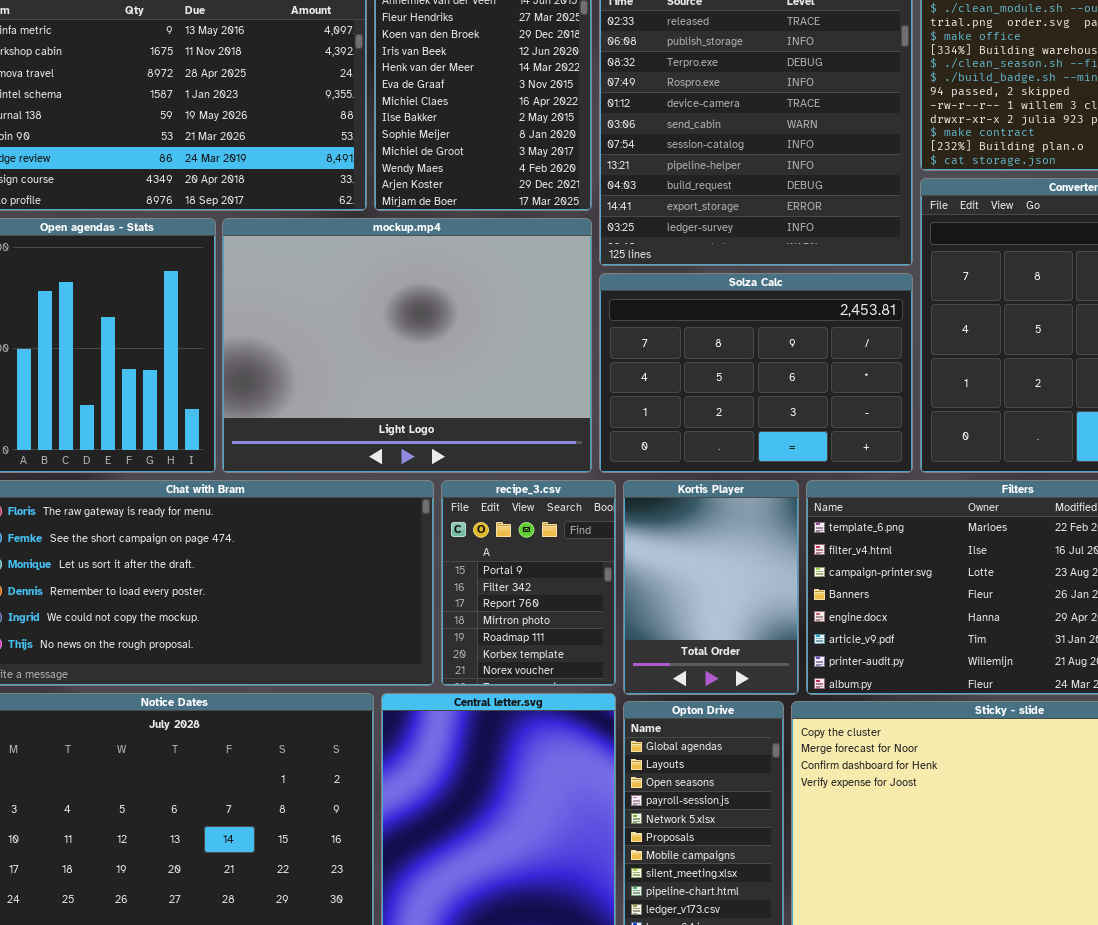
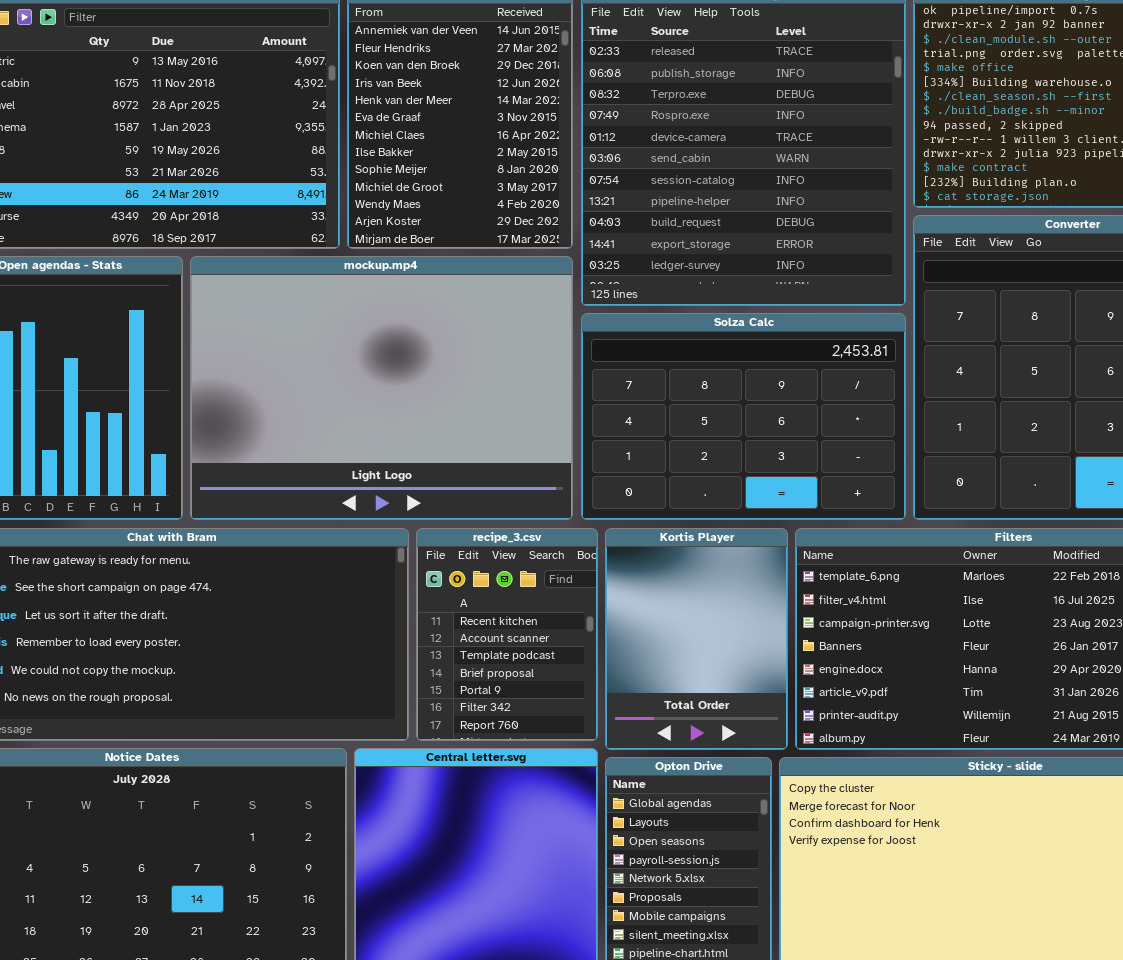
recipe_3.csv: [441,480,616,686] -> [416,528,598,741], scrolled up 4 rows

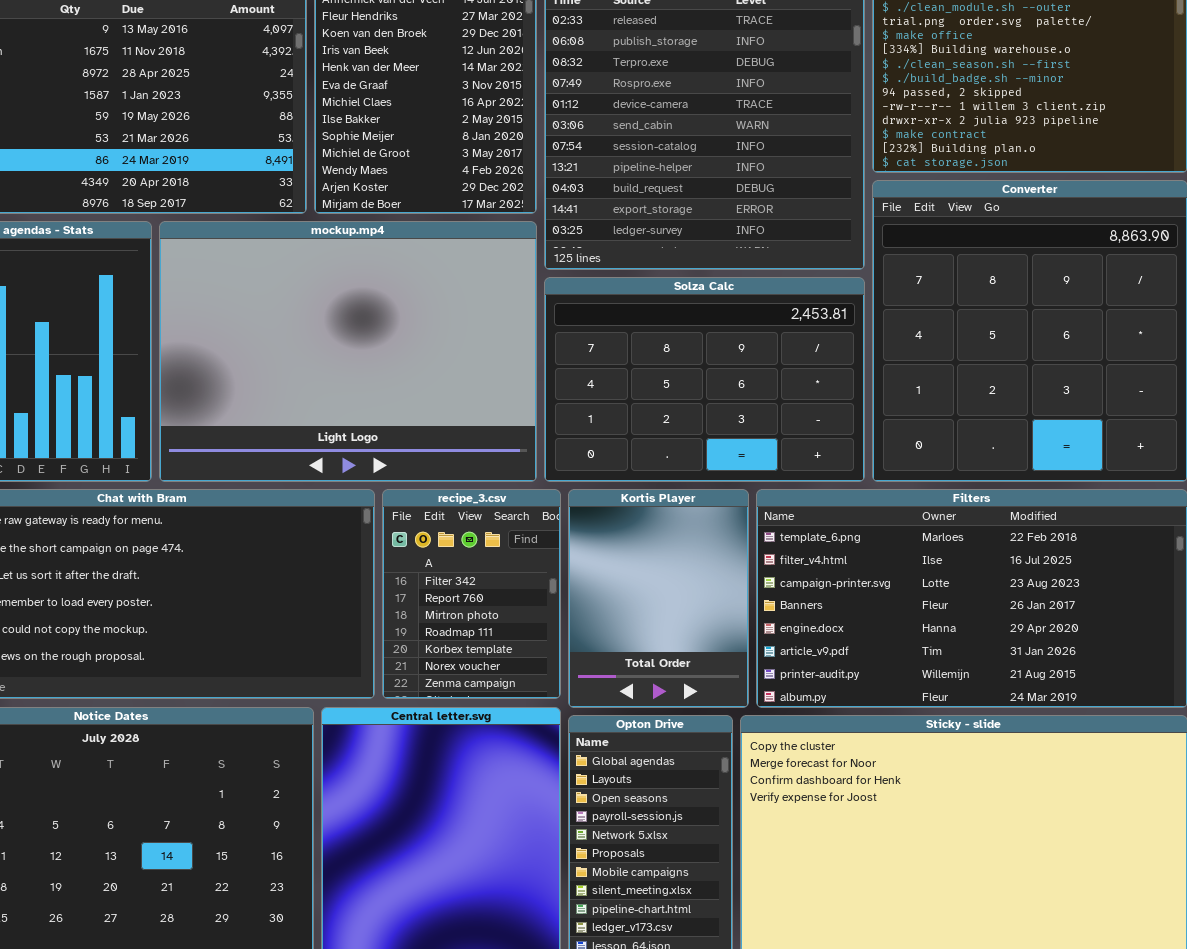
recipe_3.csv: [416,528,598,741] -> [382,489,561,699], scrolled down 5 rows

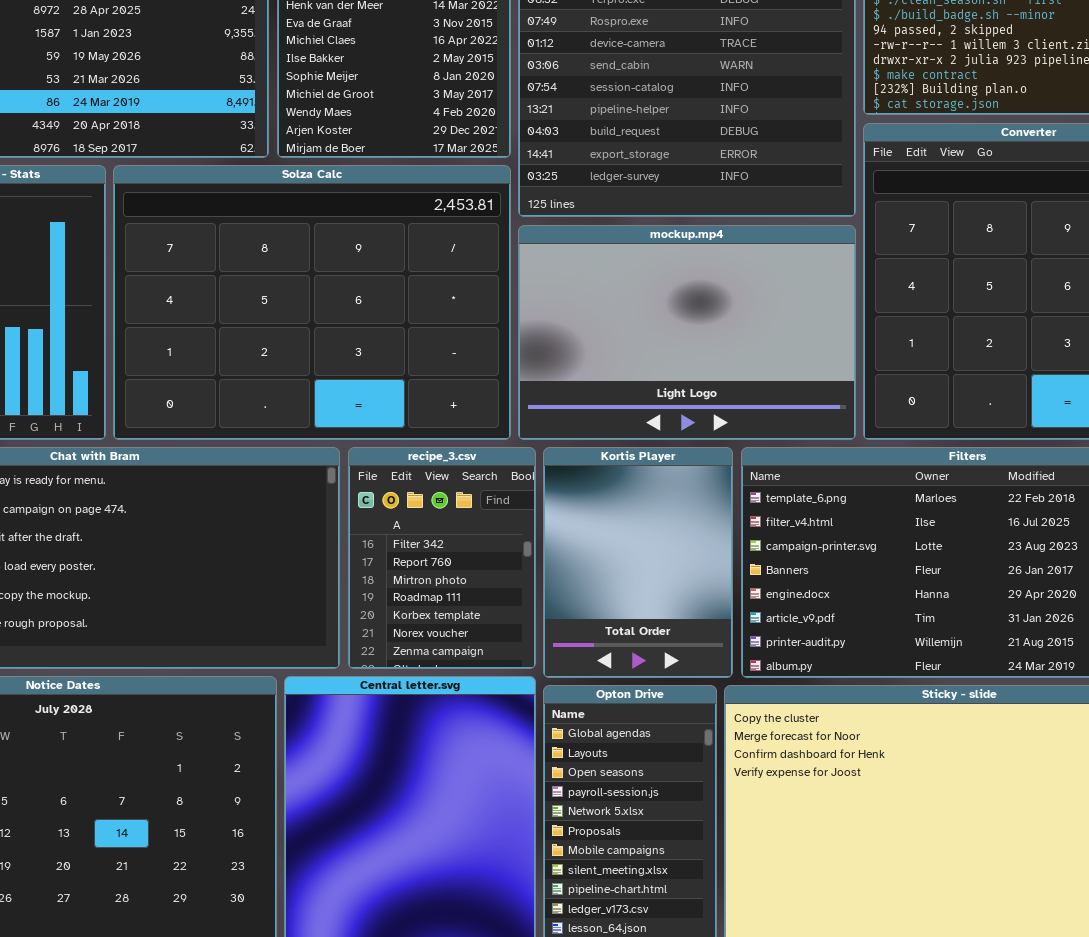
mockup.mp4: [159,221,537,482] -> [518,225,856,440], moved, resized
Solza Calc: [544,277,865,482] -> [113,165,511,440], moved, resized

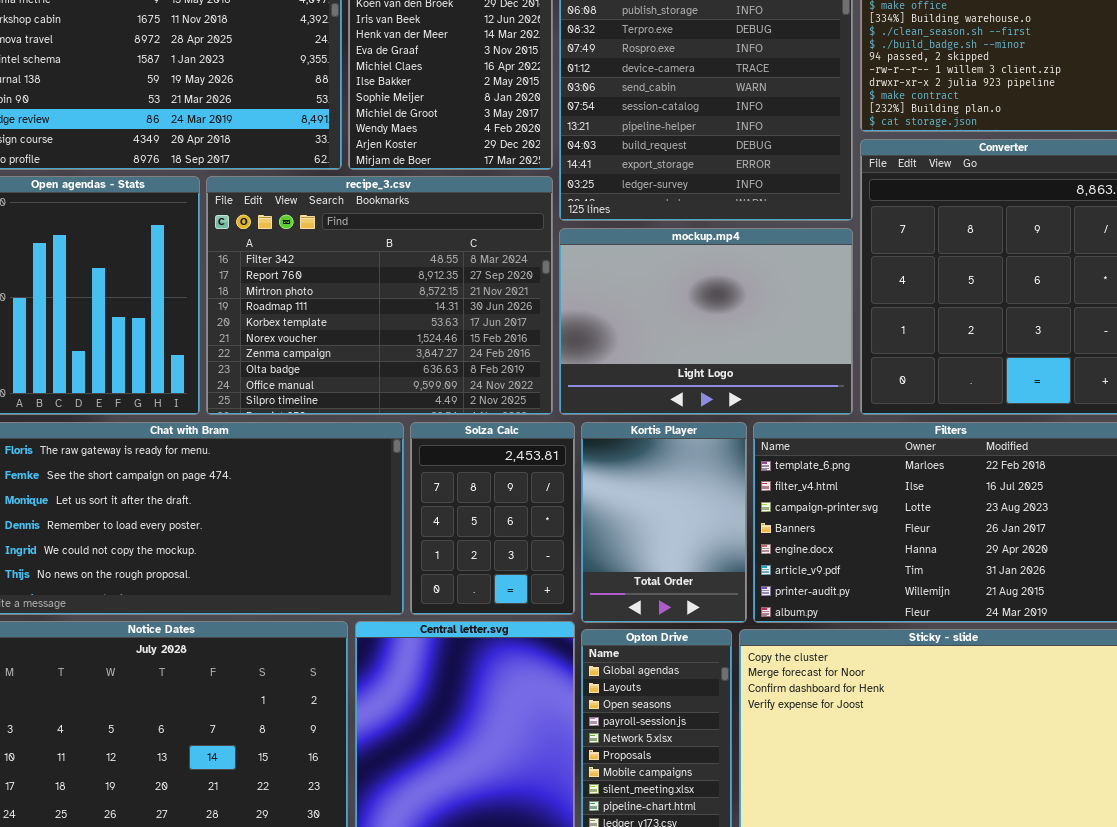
Solza Calc: [113,165,511,440] -> [410,422,575,615], moved, resized
recipe_3.csv: [348,447,536,669] -> [206,176,553,415], moved, resized

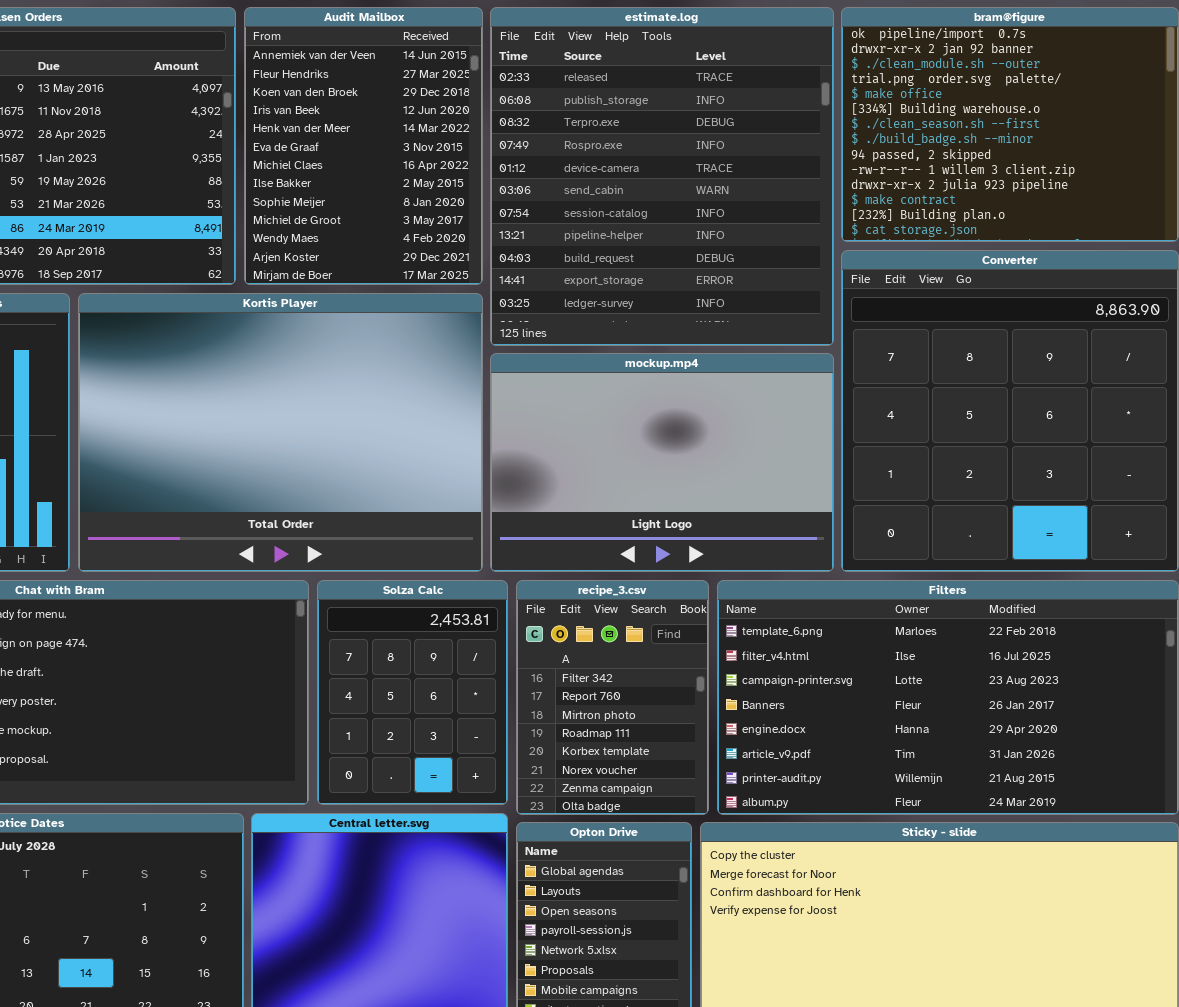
recipe_3.csv: [206,176,553,415] -> [516,580,709,815], moved, resized
Kortis Player: [581,422,747,623] -> [78,293,483,572], moved, resized

